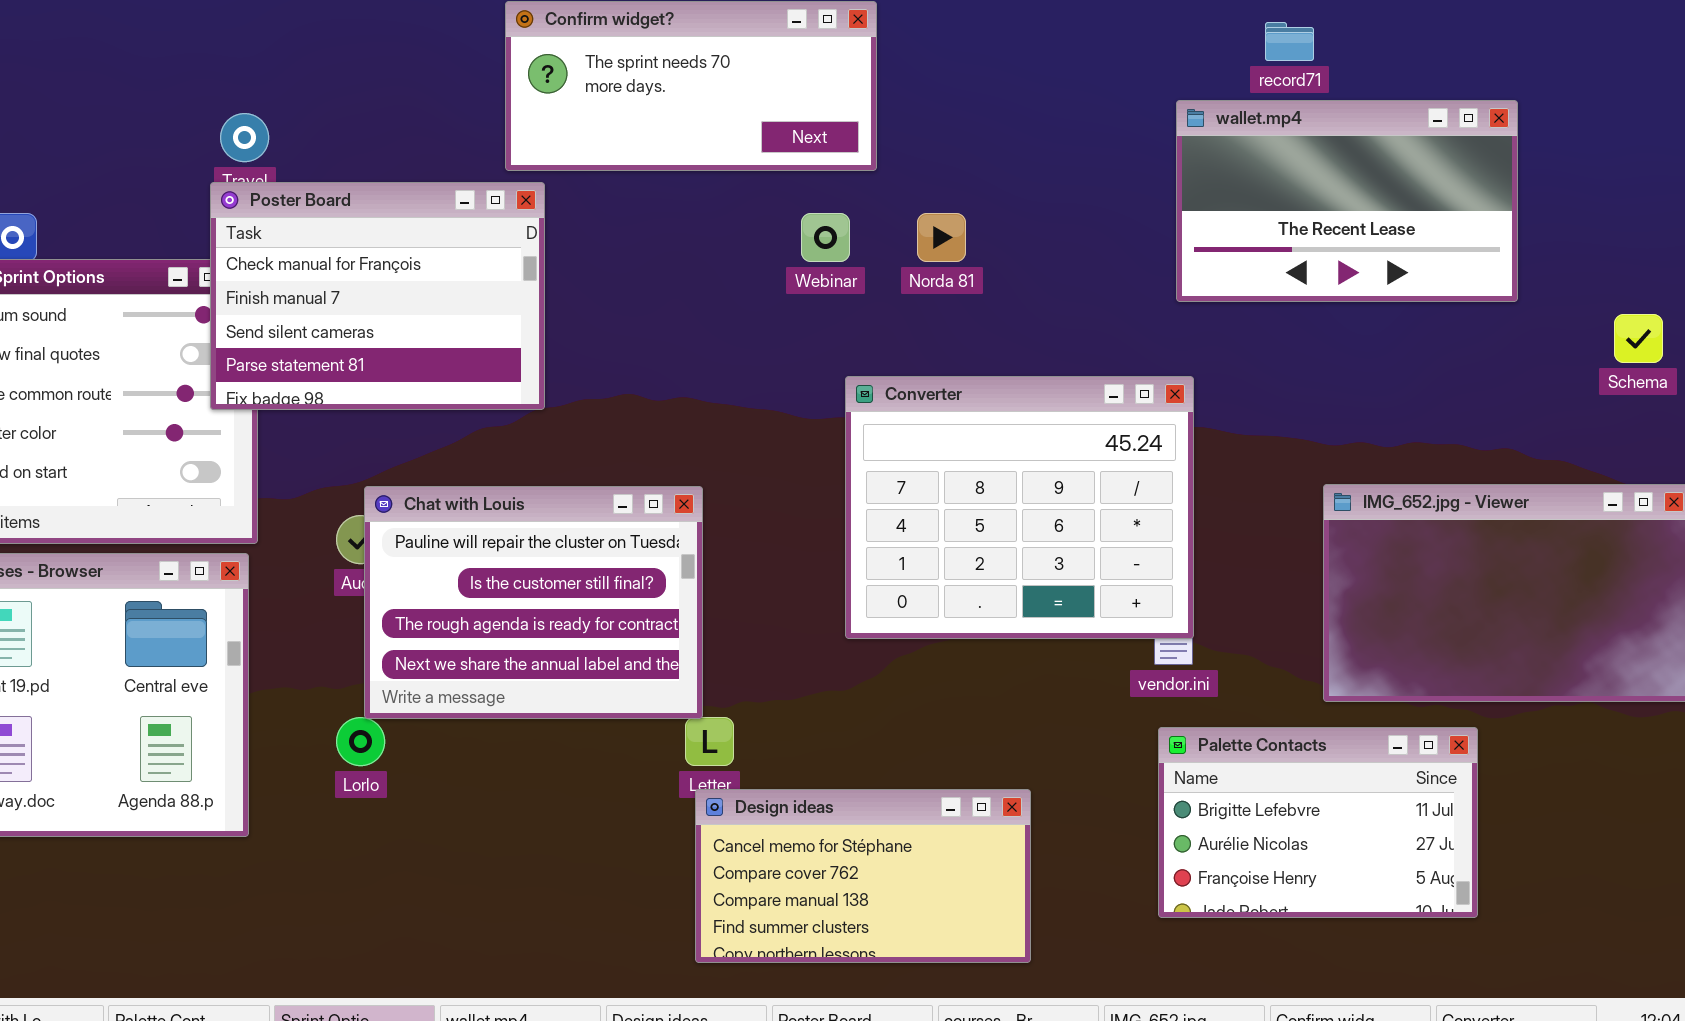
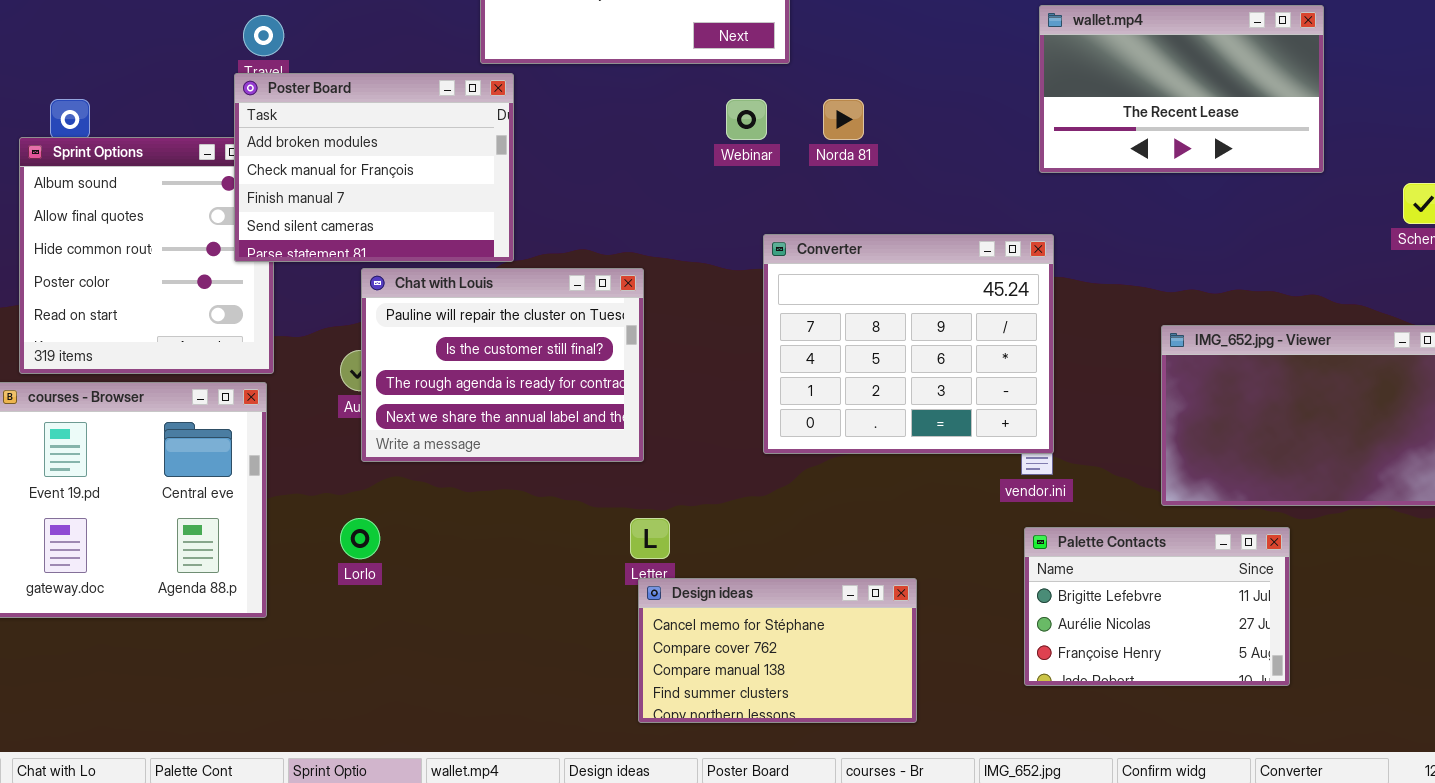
Poster Board: [210,182,545,410] -> [234,73,514,262], scrolled up 1 row
Chat with Louis: [364,486,703,719] -> [361,268,644,462], moved

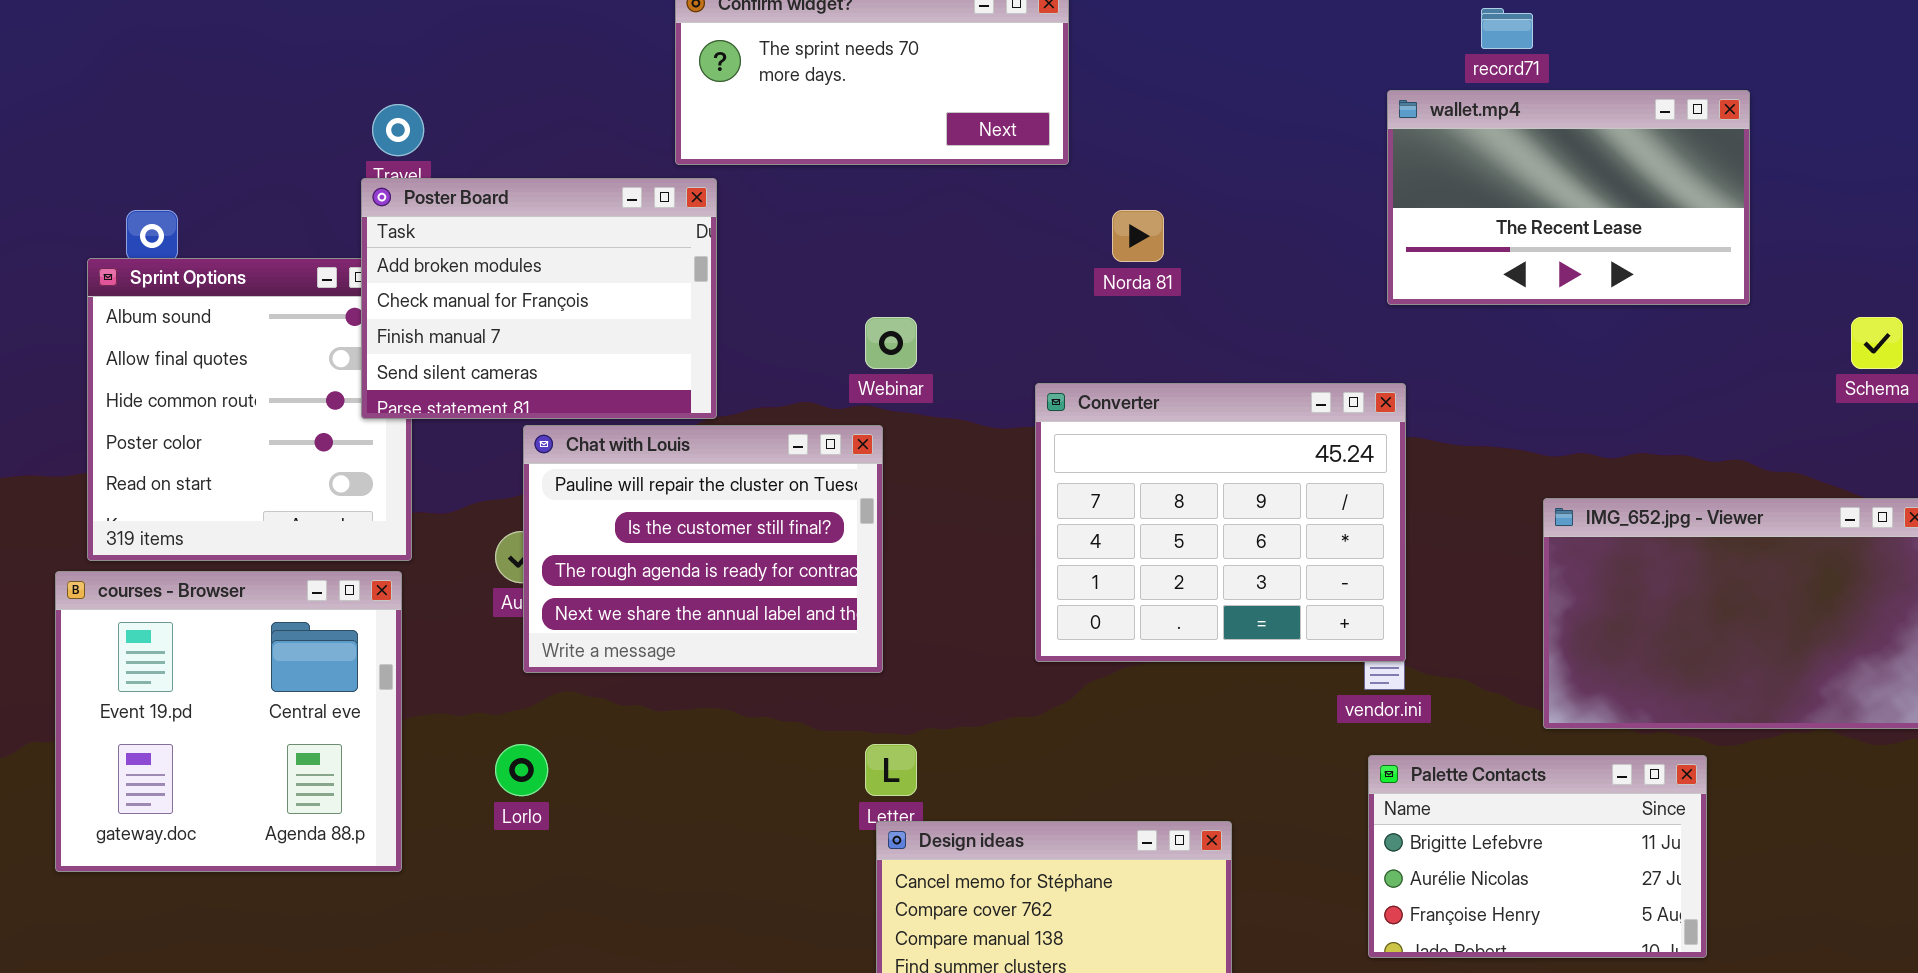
Webinar: [726,99,767,140] -> [865,317,917,369], moved

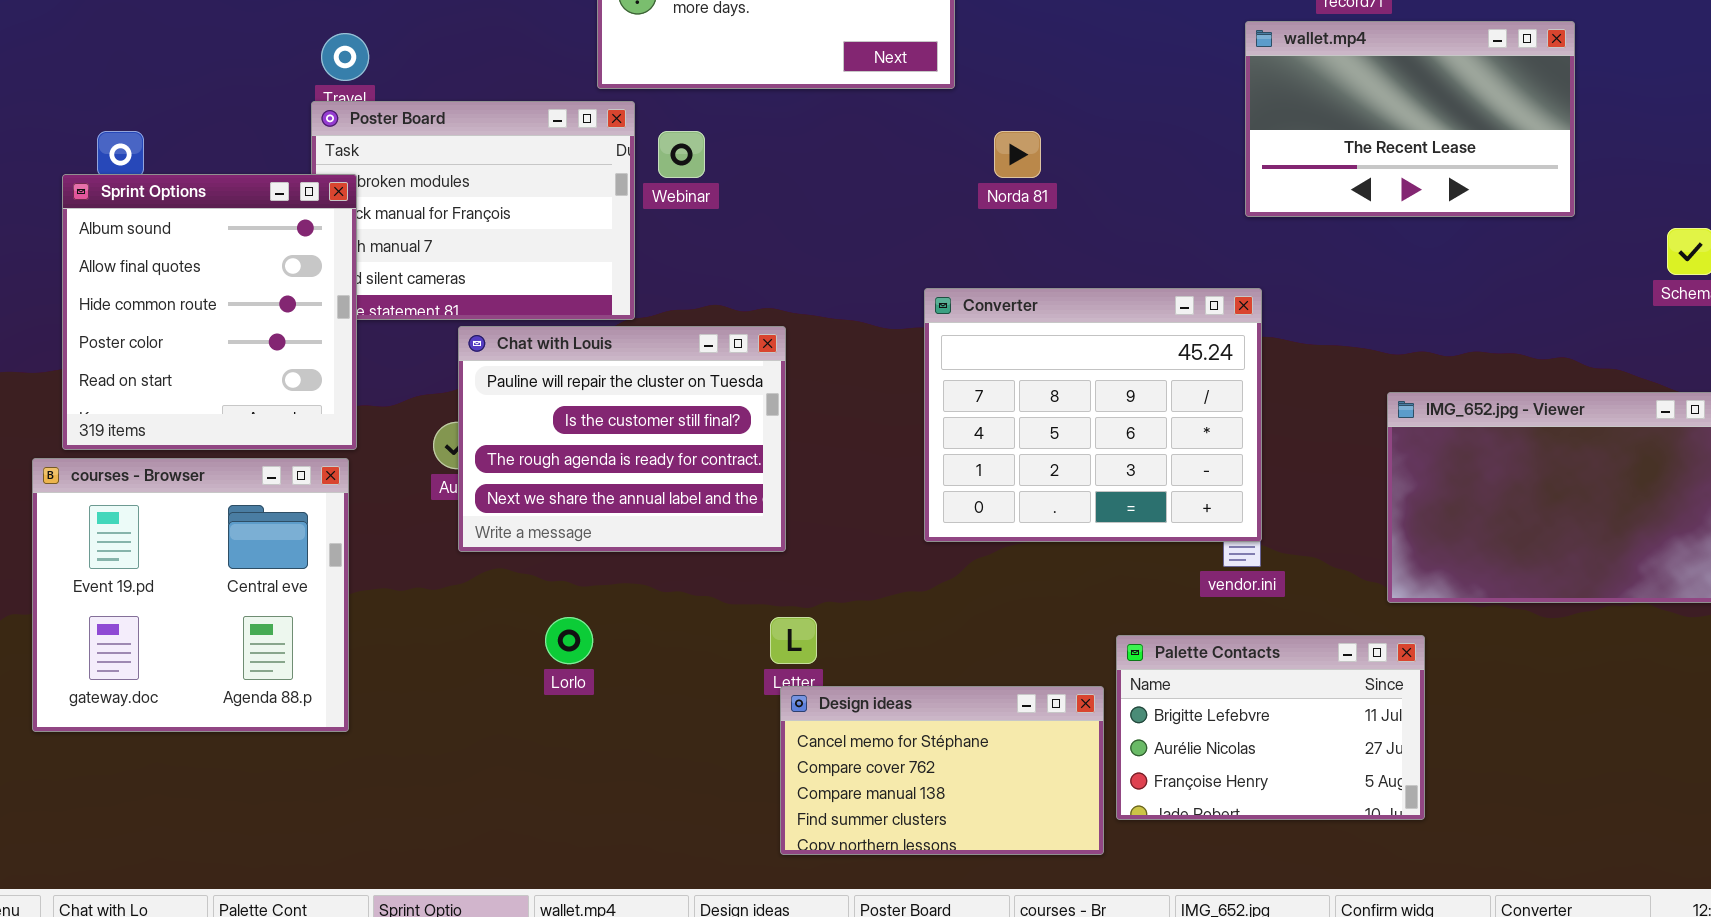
Sprint Options: [87,258,412,561] -> [62,174,357,450], raised
Webinar: [865,317,917,369] -> [658,131,705,178], moved
Lorlo: [495,744,548,796] -> [545,617,593,664], moved
Palette Contacts: [1368,755,1707,958] -> [1116,635,1425,820], moved

